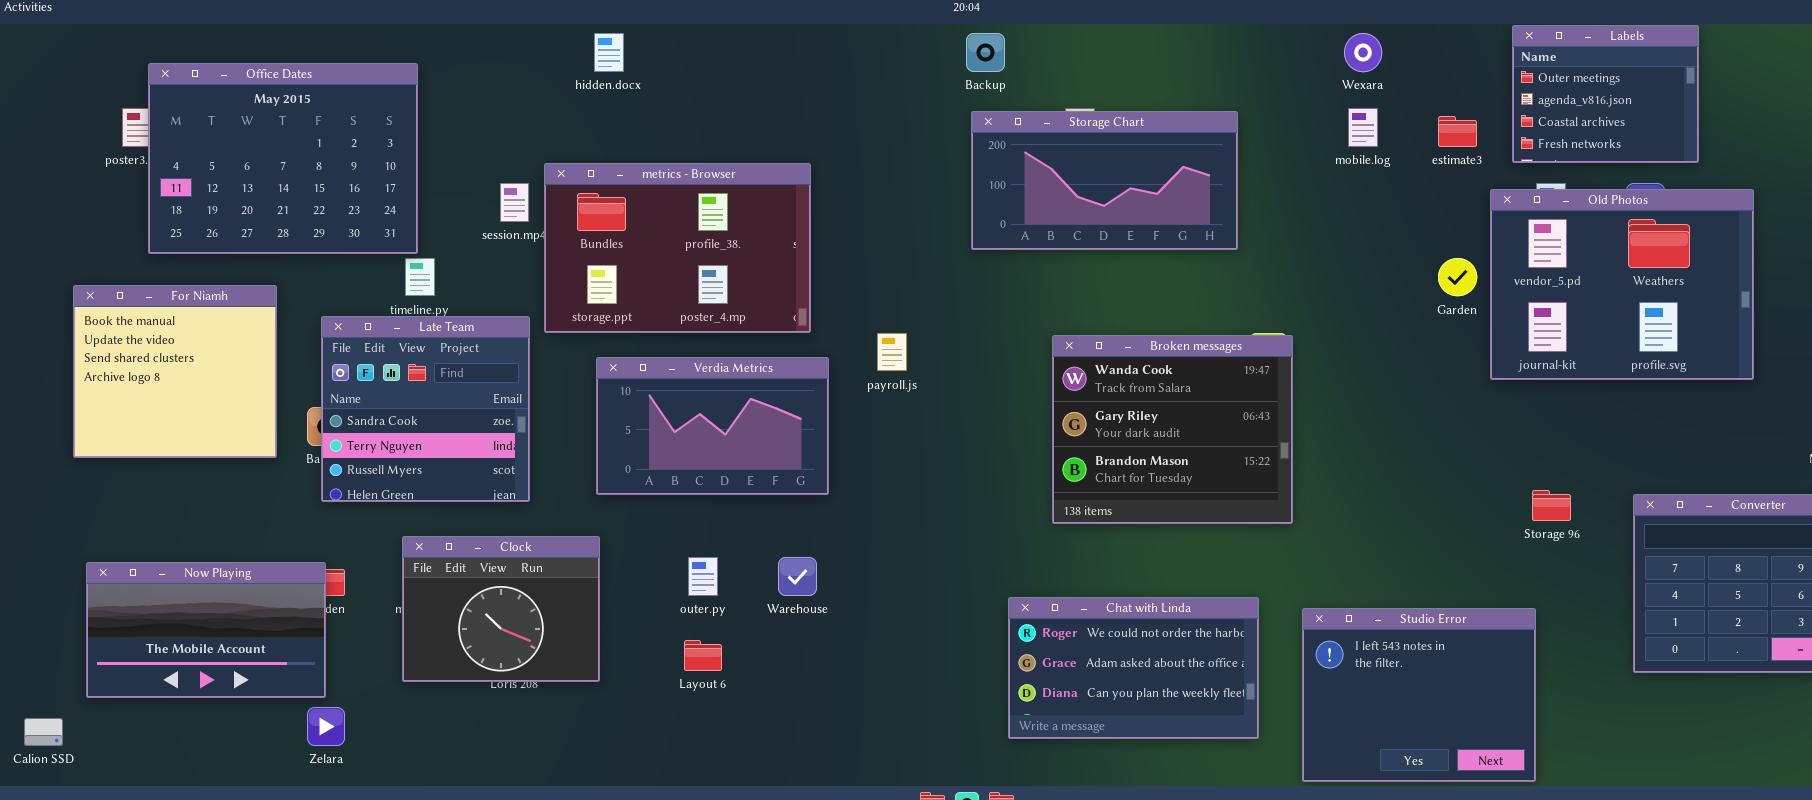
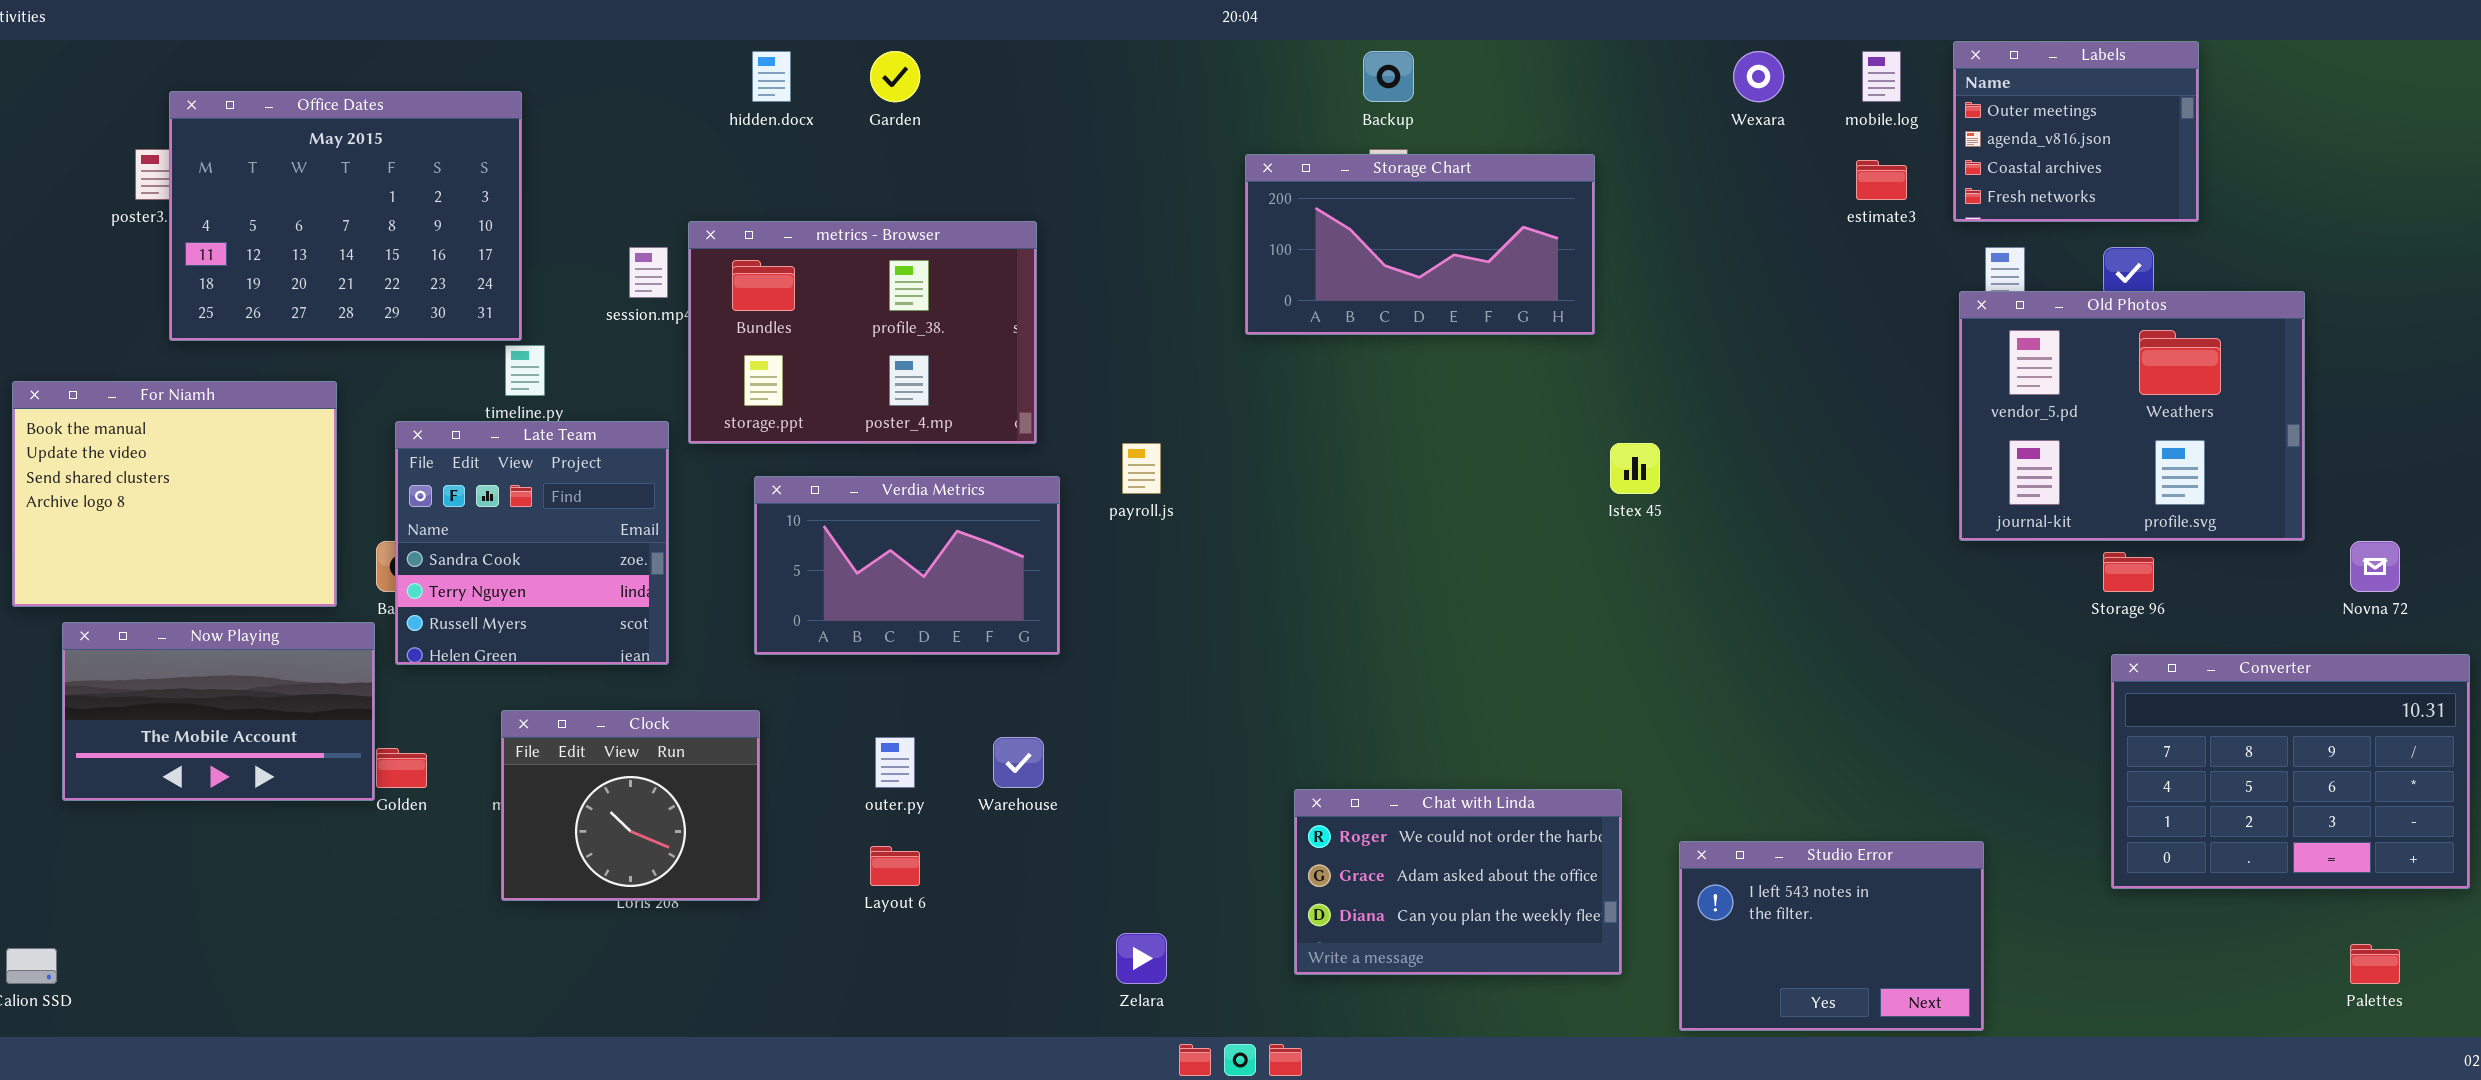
Backup: [966,33,1005,72] -> [1363,51,1414,102], moved
mobile.log: [1348,108,1378,147] -> [1862,51,1901,102], moved
Old Photos: [1490,189,1754,380] -> [1959,291,2305,541], moved
Garden: [1438,258,1477,296] -> [870,51,920,102], moved
For Niamh: [73,285,277,458] -> [12,381,337,607], resized
Broken messages: [1052,335,1293,524] -> none, closed
Storage 96: [1532,490,1571,521] -> [2103,552,2154,592], moved
Now Playing: [86,562,326,698] -> [62,622,375,801], moved
Studio Error: [1302,608,1536,782] -> [1679,841,1984,1031], resized
Zelara: [307,707,345,746] -> [1116,933,1167,984], moved

